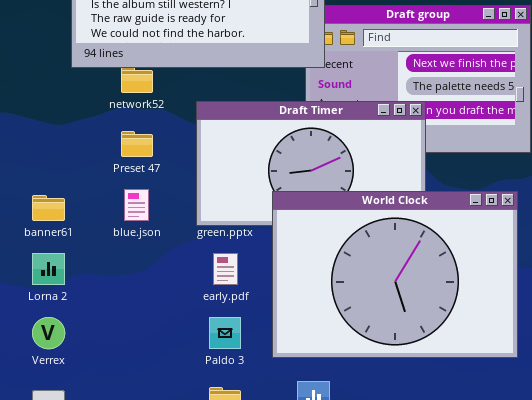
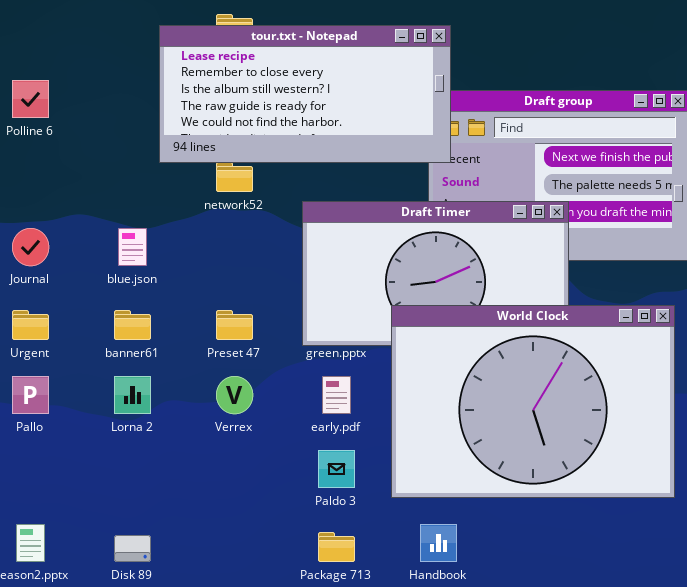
Preset 47: [121,131,153,157] -> [216,310,253,340], moved
blue.json: [124,189,149,221] -> [118,228,147,266], moved
Verrex: [32,317,65,349] -> [216,376,253,414], moved

